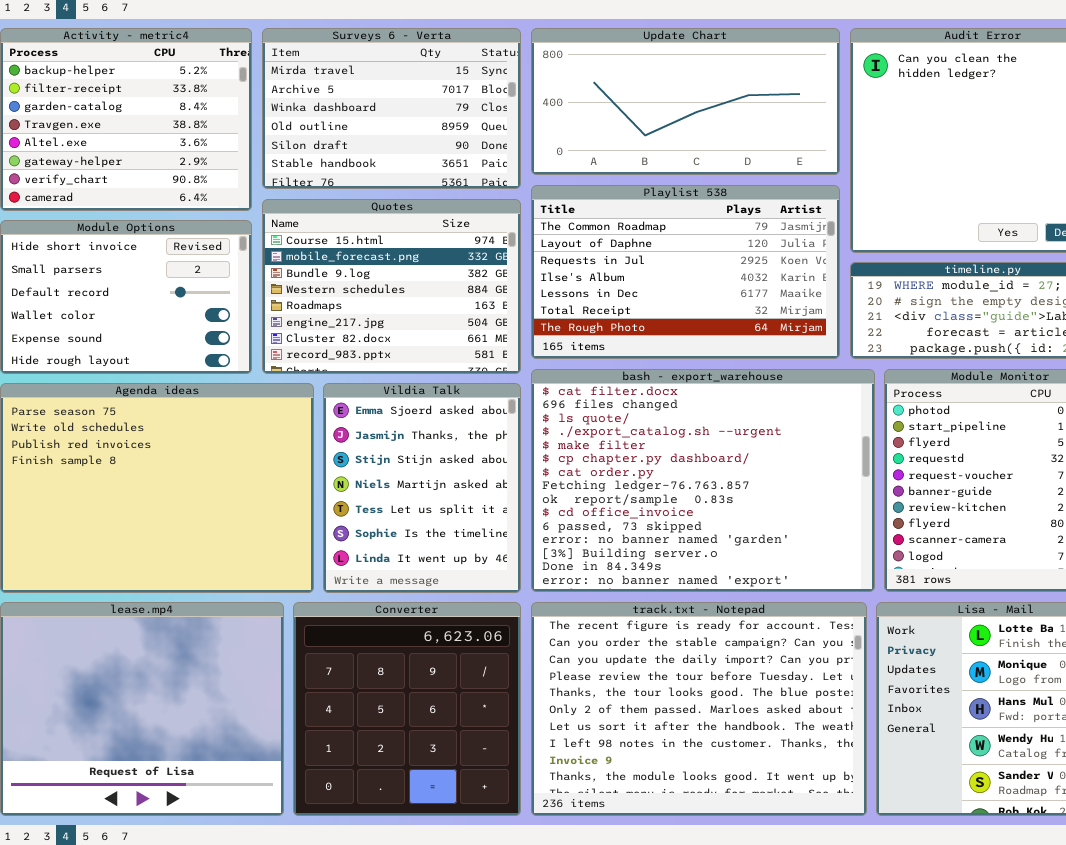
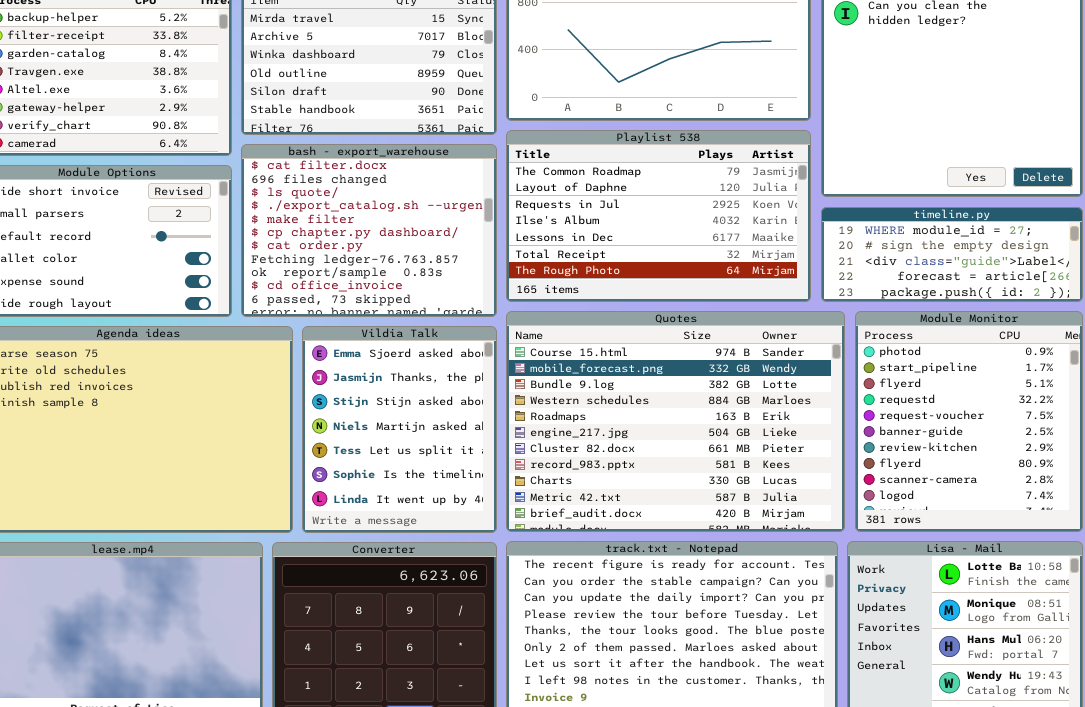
Quotes: [262,199,521,374] -> [506,311,845,532], moved, resized
bash - export_warehouse: [531,369,875,592] -> [241,144,497,317], moved, resized

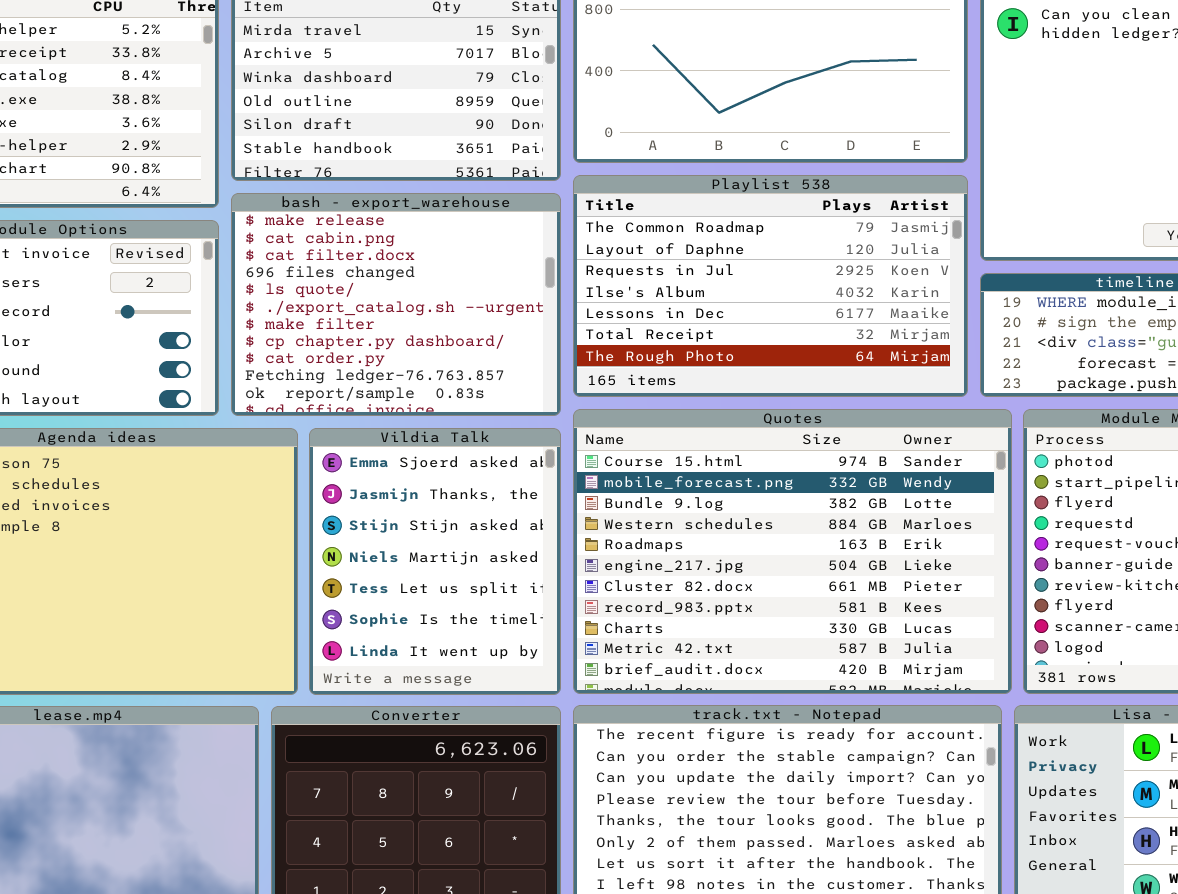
bash - export_warehouse: [241,144,497,317] -> [231,193,561,416], scrolled up 2 rows

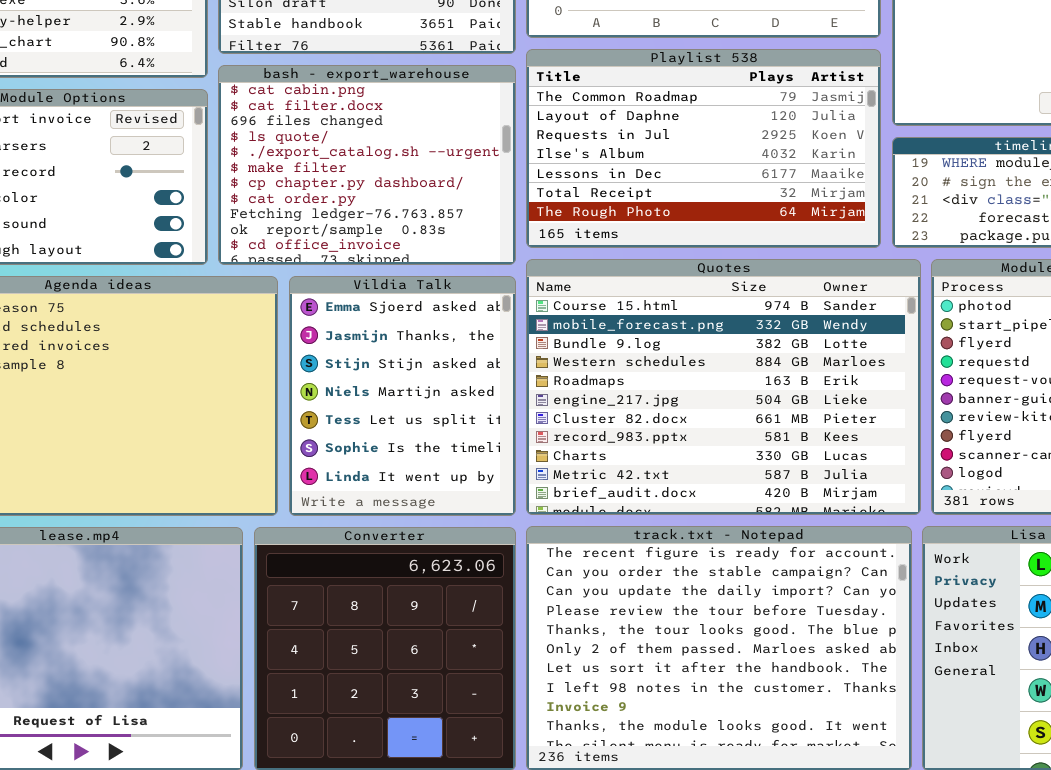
bash - export_warehouse: [231,193,561,416] -> [218,65,516,265], scrolled down 1 row

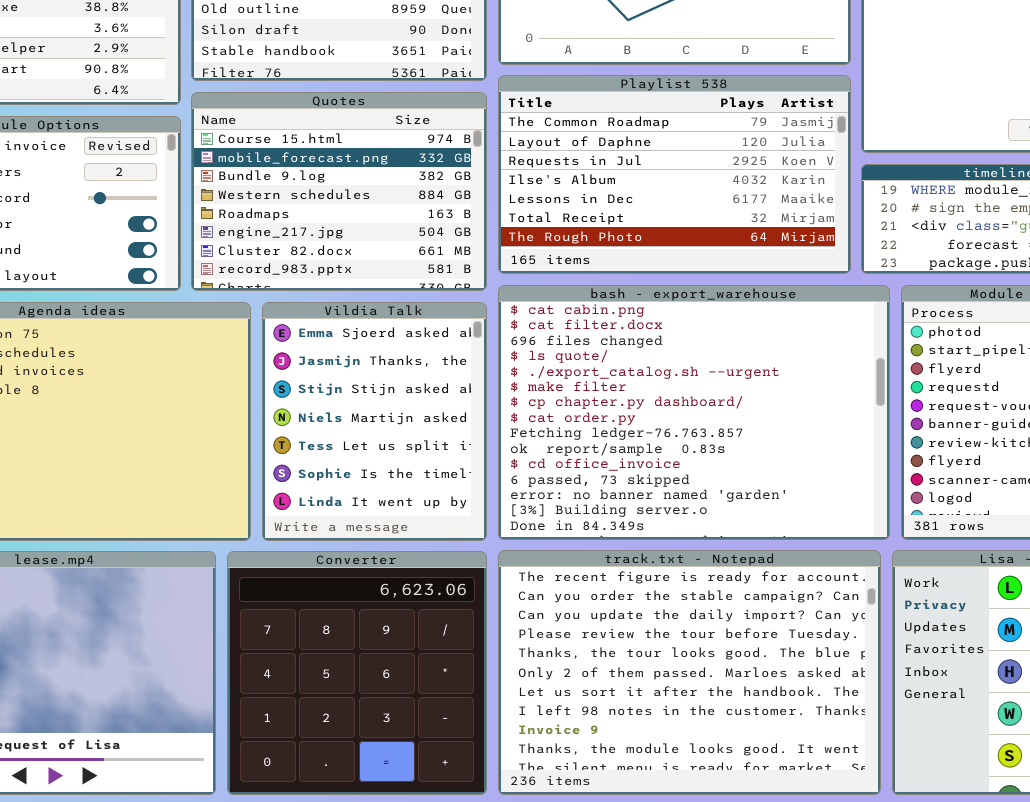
bash - export_warehouse: [218,65,516,265] -> [498,285,890,540], moved, resized
Quotes: [526,259,921,515] -> [191,92,487,291], moved, resized

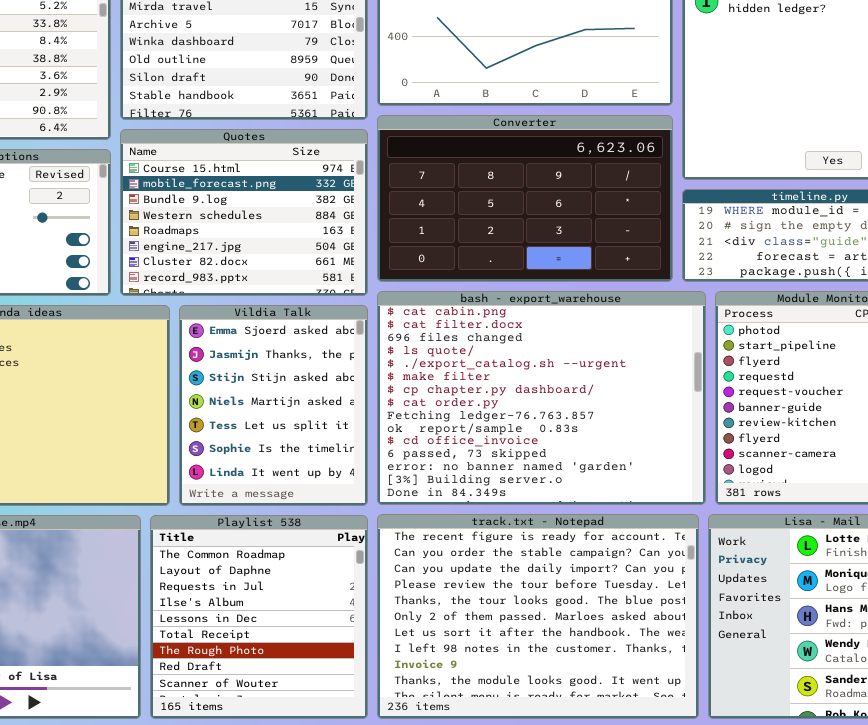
Playlist 538: [498,75,851,274] -> [150,515,368,719], moved, resized
Converter: [227,551,487,795] -> [377,115,673,282], moved, resized

